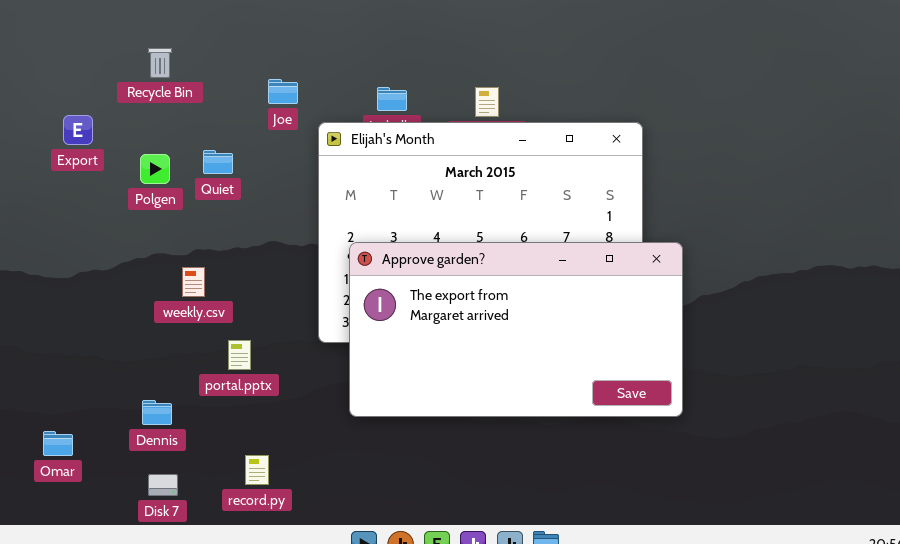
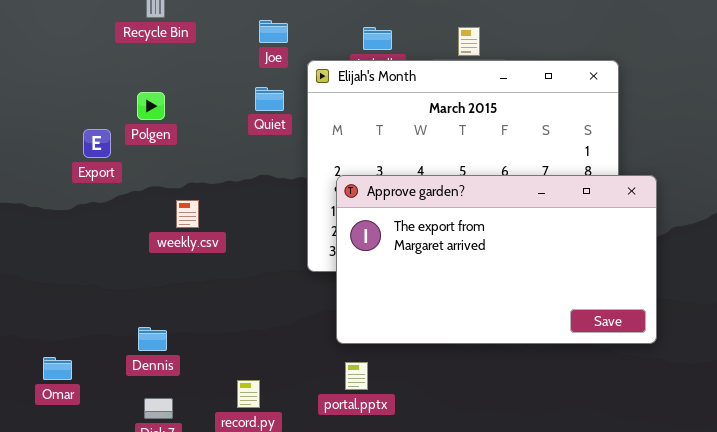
Export: [63,115,93,145] -> [83,129,111,158], moved
Quiet: [203,150,233,174] -> [255,87,284,111], moved
portal.pptx: [228,340,251,370] -> [345,362,368,390], moved

